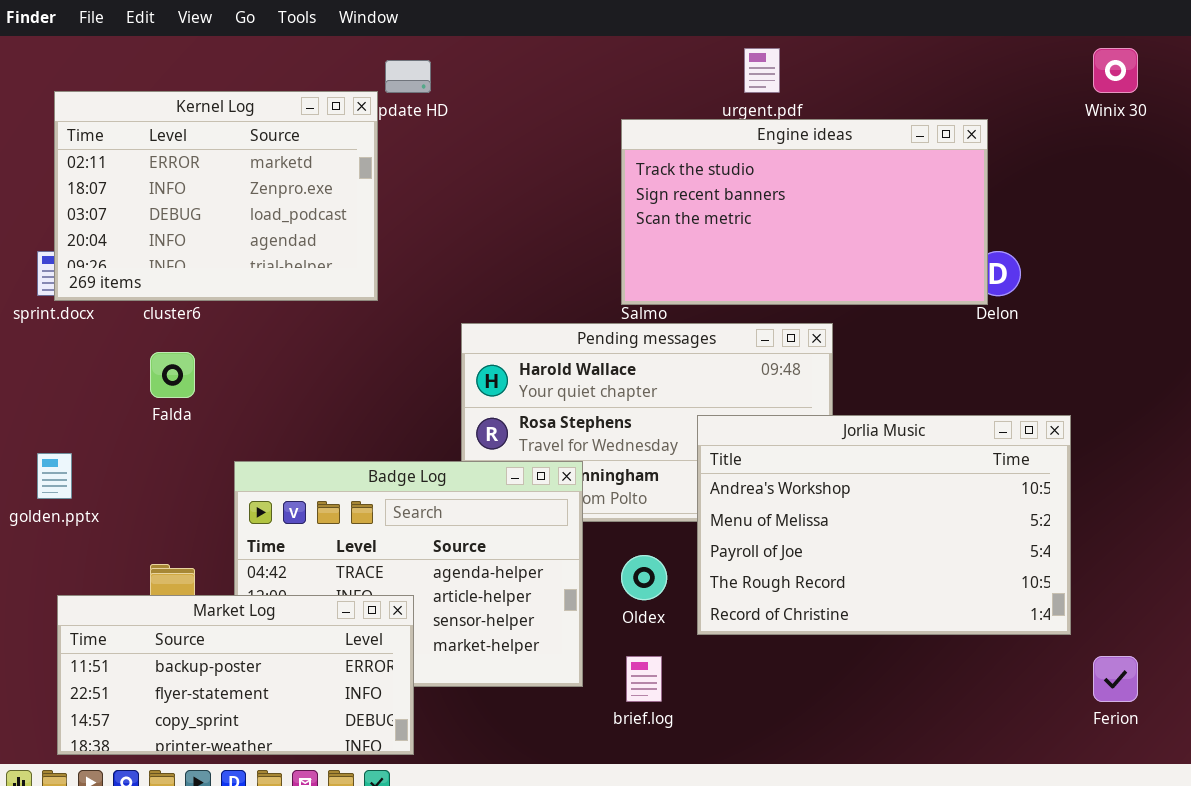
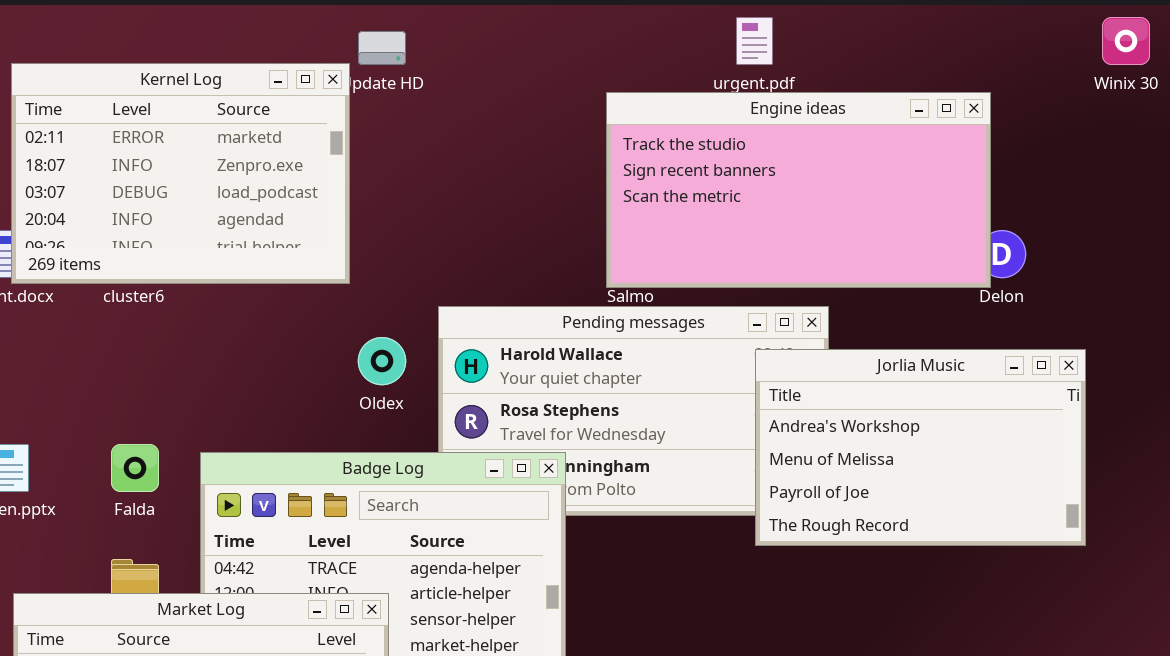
Falda: [150,352,195,398] -> [111,444,159,492], moved
Jorlia Music: [697,415,1071,635] -> [755,349,1086,546], moved, resized
Oldex: [621,555,667,600] -> [358,337,406,385], moved

